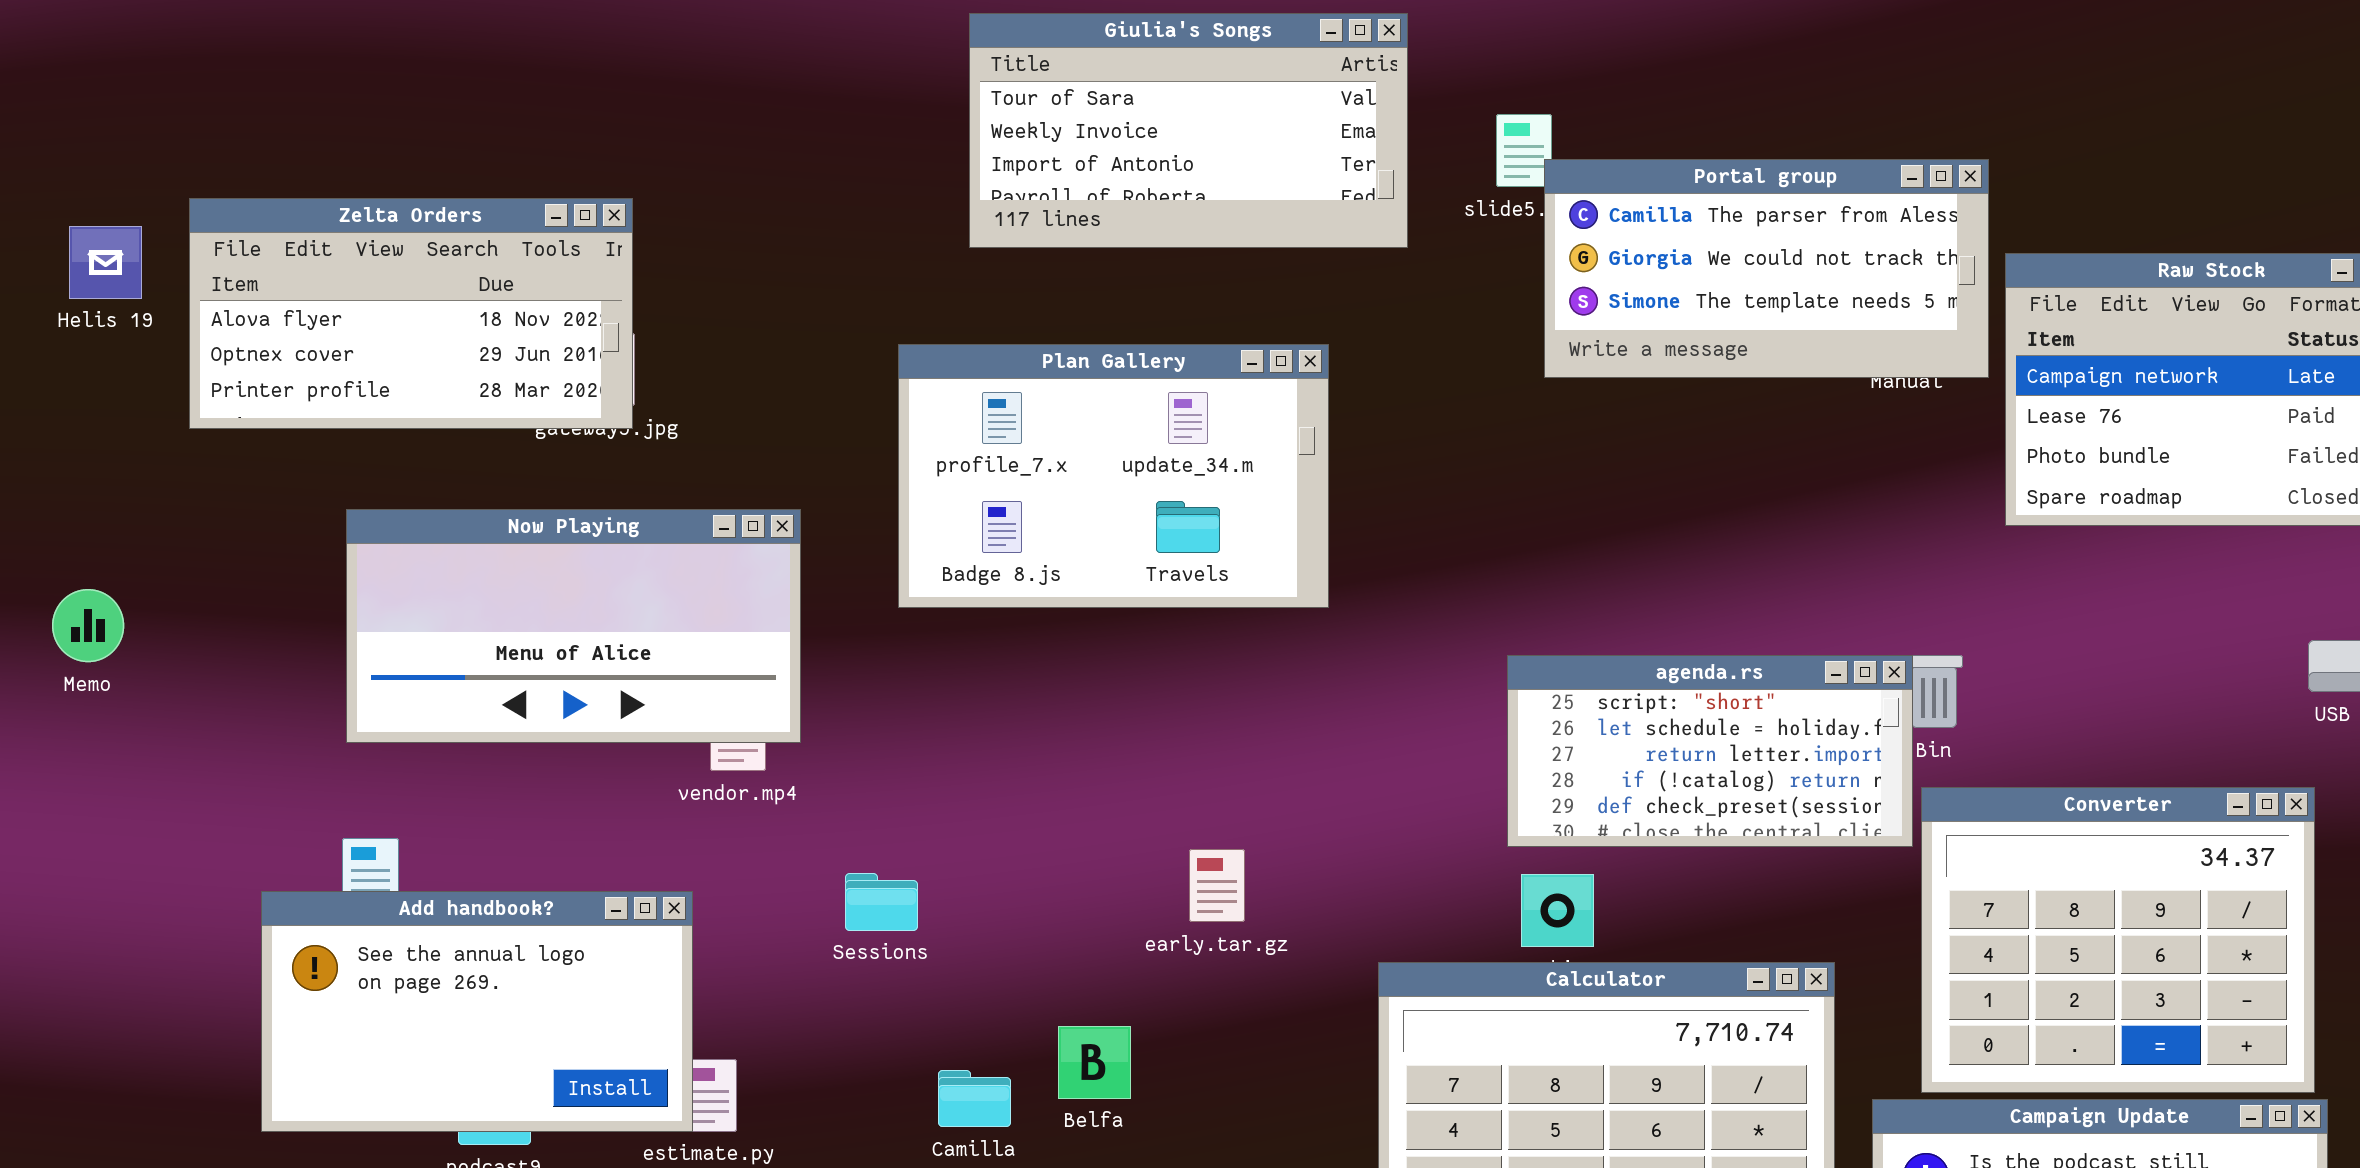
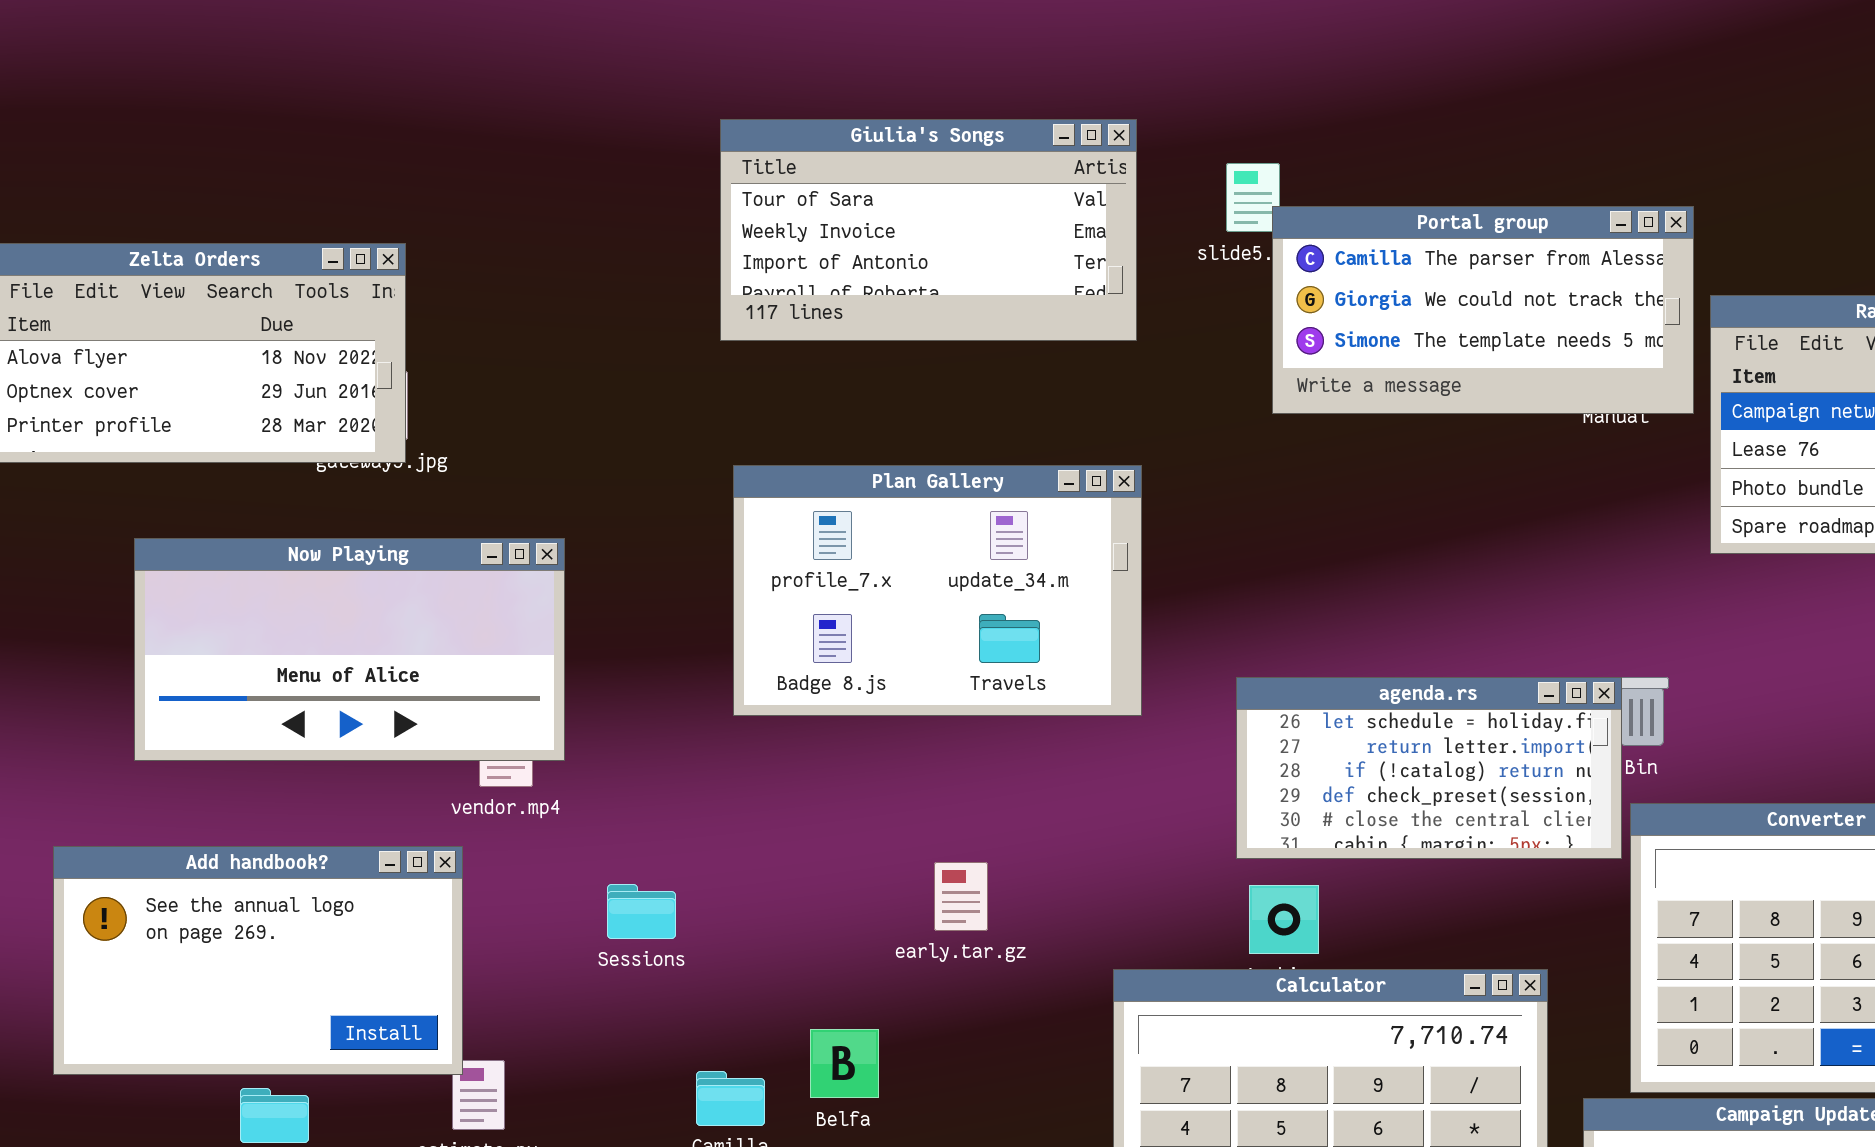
Giulia's Songs: [969,13,1408,248] -> [720,119,1137,341], moved
Plan Gallery: [898,344,1329,608] -> [733,465,1142,716], moved
agenda.rs: [1507,655,1913,847] -> [1236,677,1622,859], scrolled down 1 row
Add handbook?: [261,891,693,1132] -> [53,846,463,1075], moved

